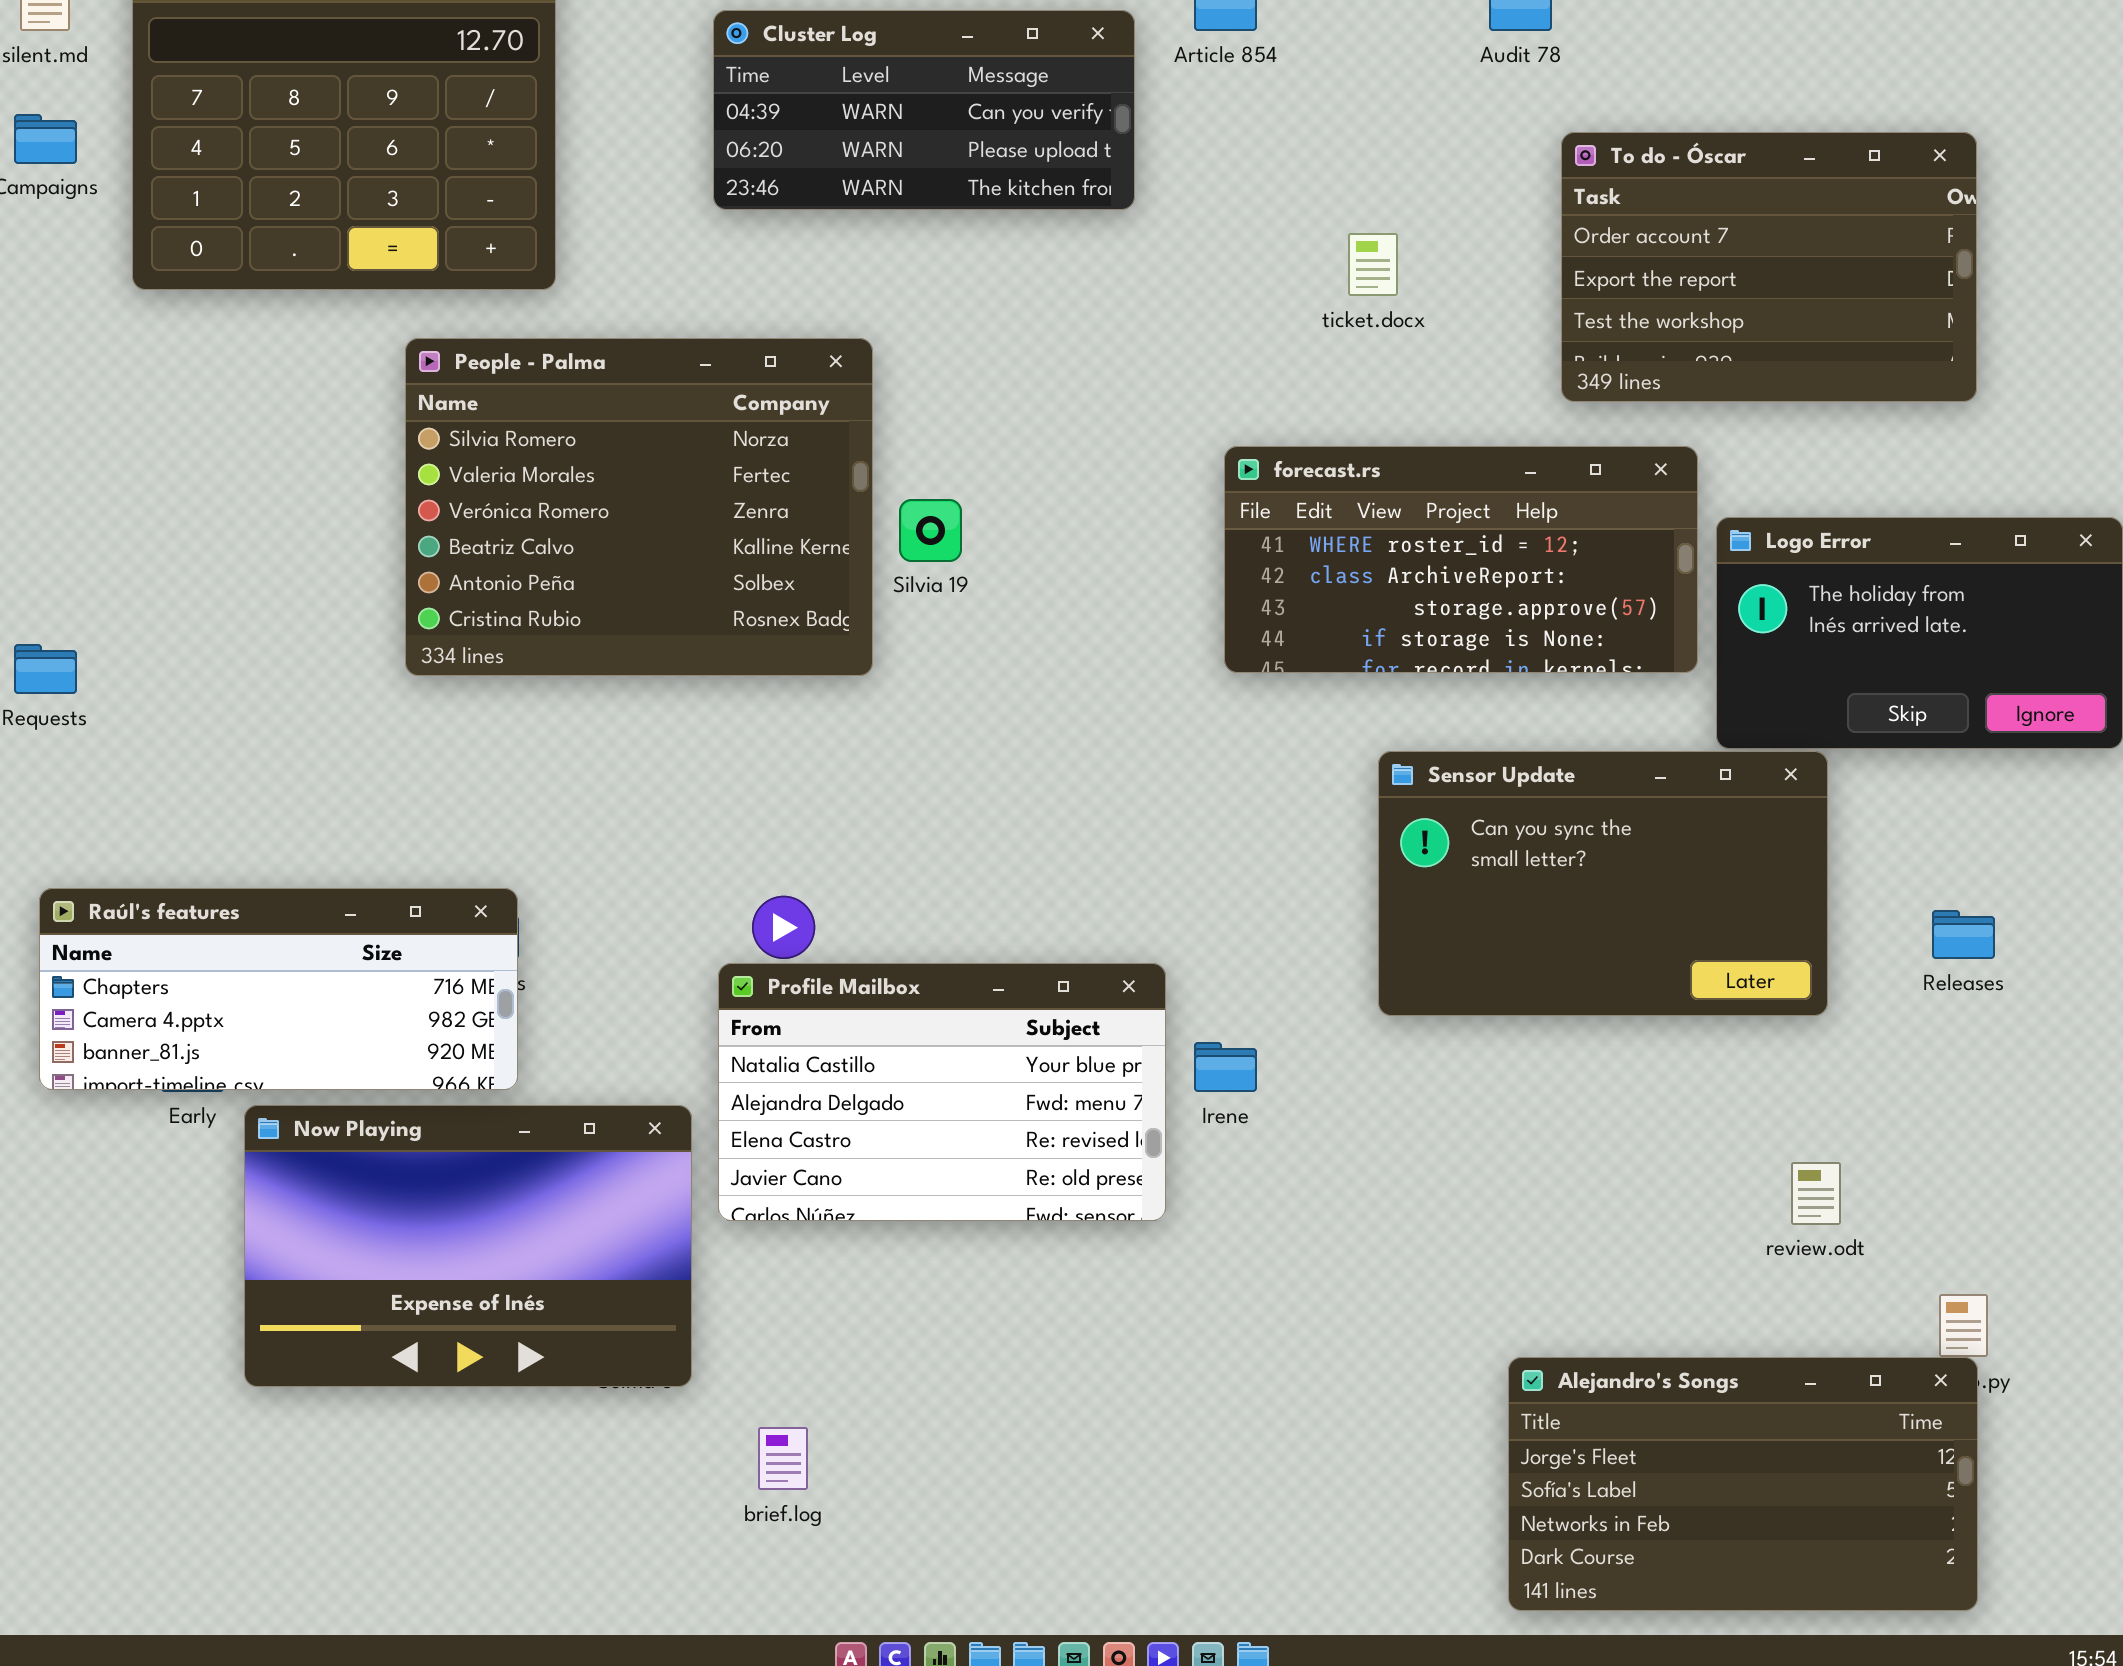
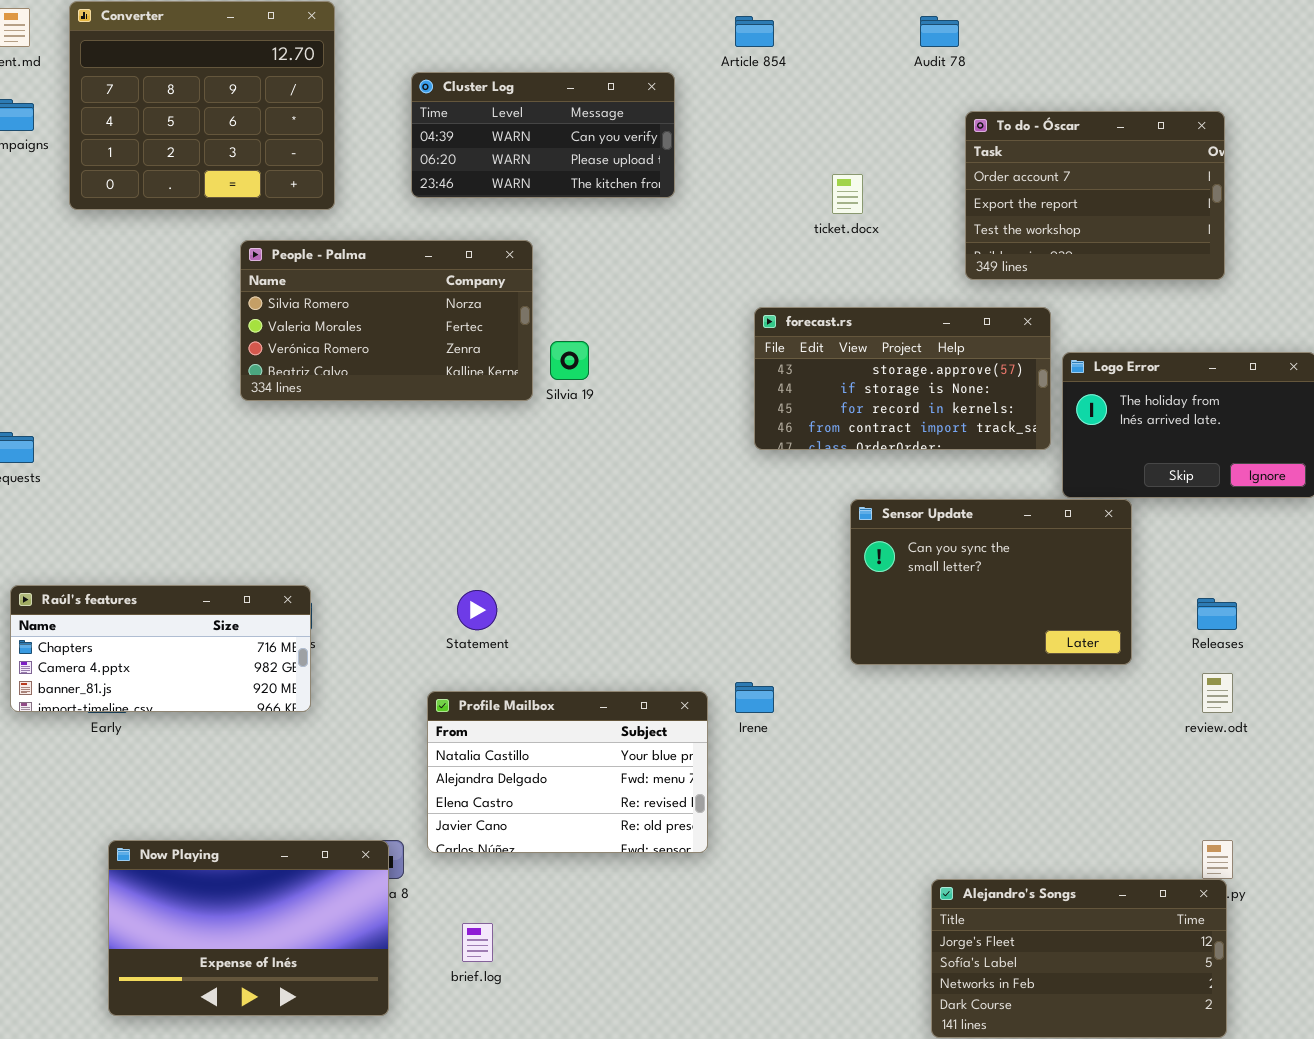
Cluster Log: [713,10,1135,210] -> [411,72,675,198], moved
People - Palma: [405,338,873,676] -> [240,240,533,401], resized
forecast.rs: [1224,446,1698,673] -> [754,307,1051,450], scrolled down 2 rows
Profile Mailbox: [718,963,1166,1221] -> [427,691,708,853], moved
Now Playing: [244,1105,692,1387] -> [108,840,389,1016], moved
review.odt: [1791,1162,1841,1225] -> [1202,673,1233,713], moved

